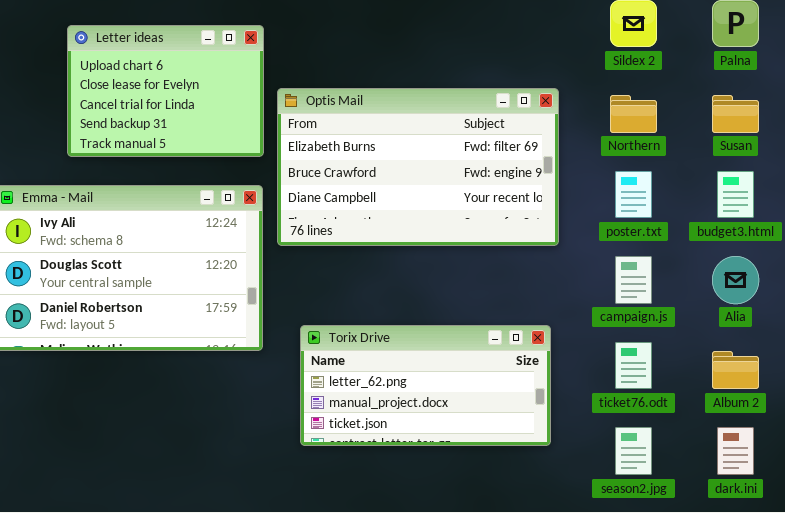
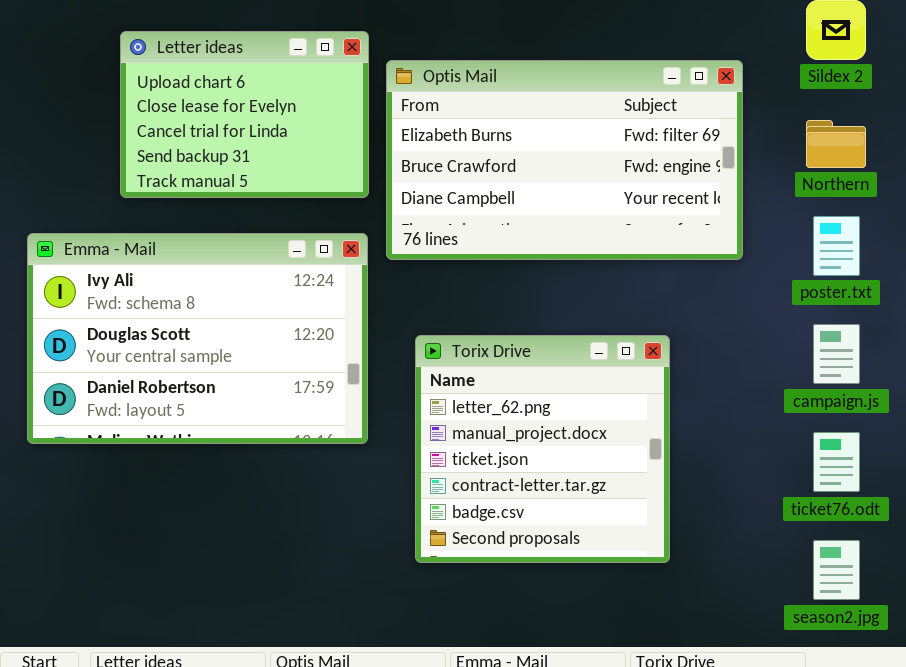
Optis Mail: [277,88,559,246] -> [386,60,743,260], moved
Torix Drive: [300,325,551,446] -> [415,335,670,563], resized

